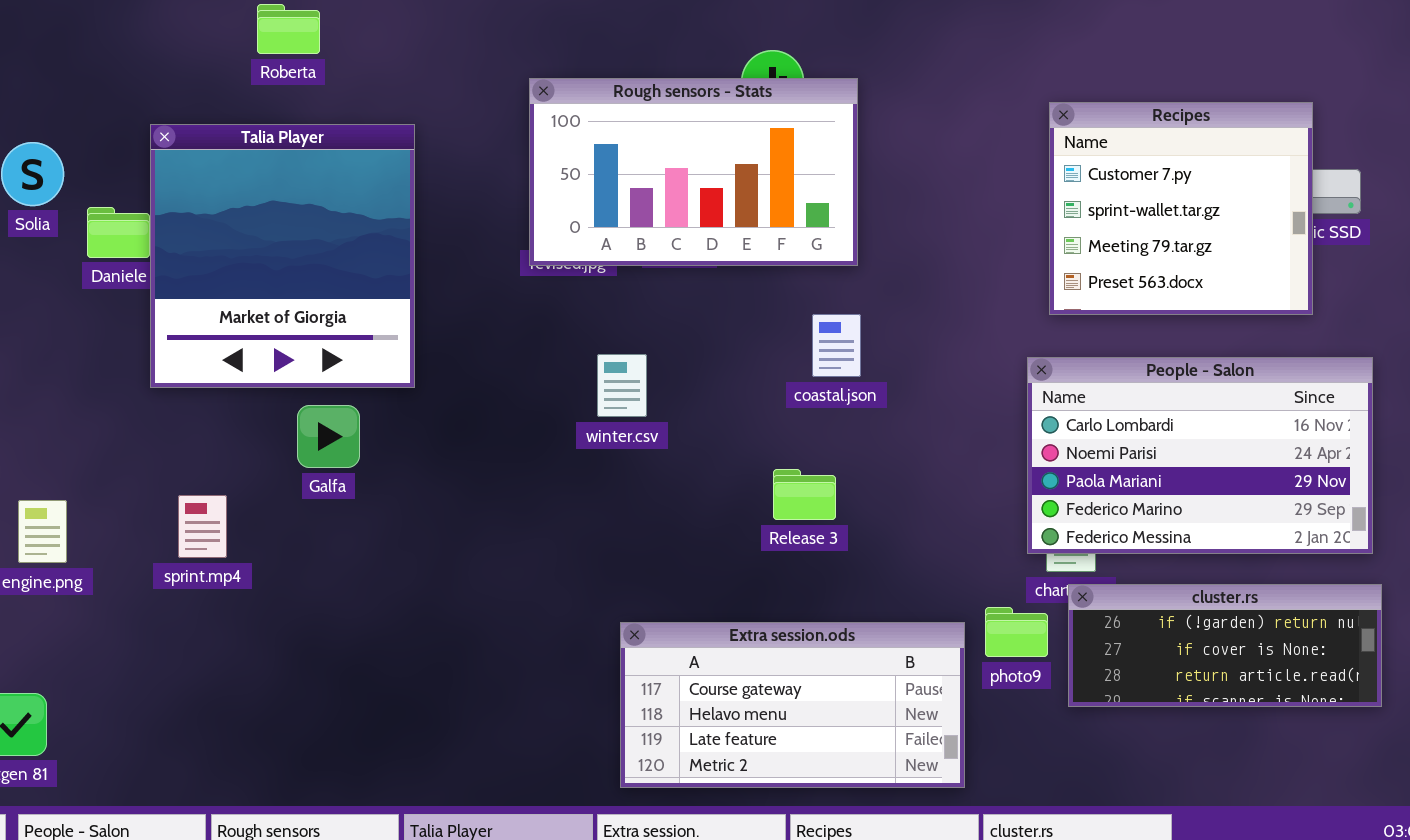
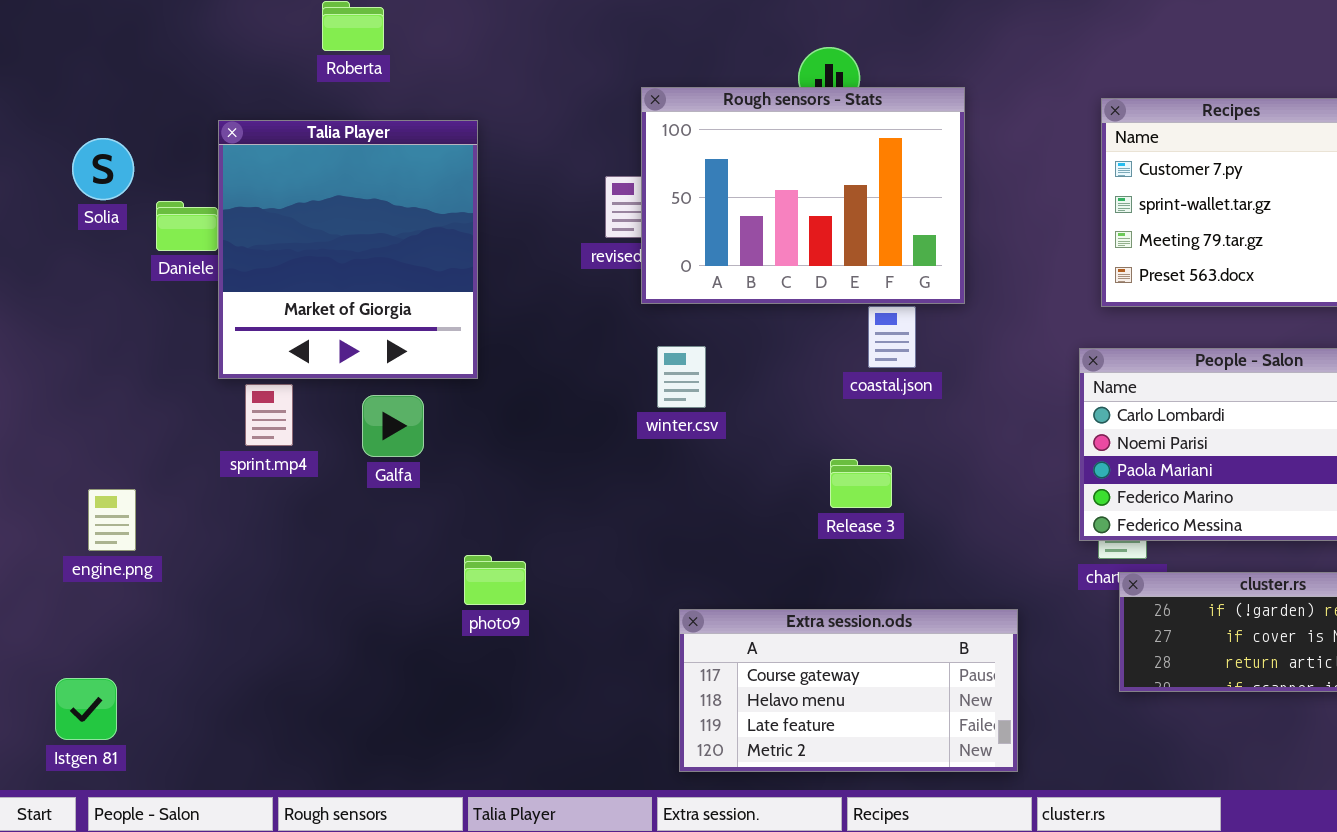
Rough sensors - Stats: [529,78,858,266] -> [641,87,965,304], moved, resized
sprint.mp4: [178,495,227,558] -> [245,384,293,446], moved
photo9: [985,607,1048,657] -> [464,555,526,605], moved

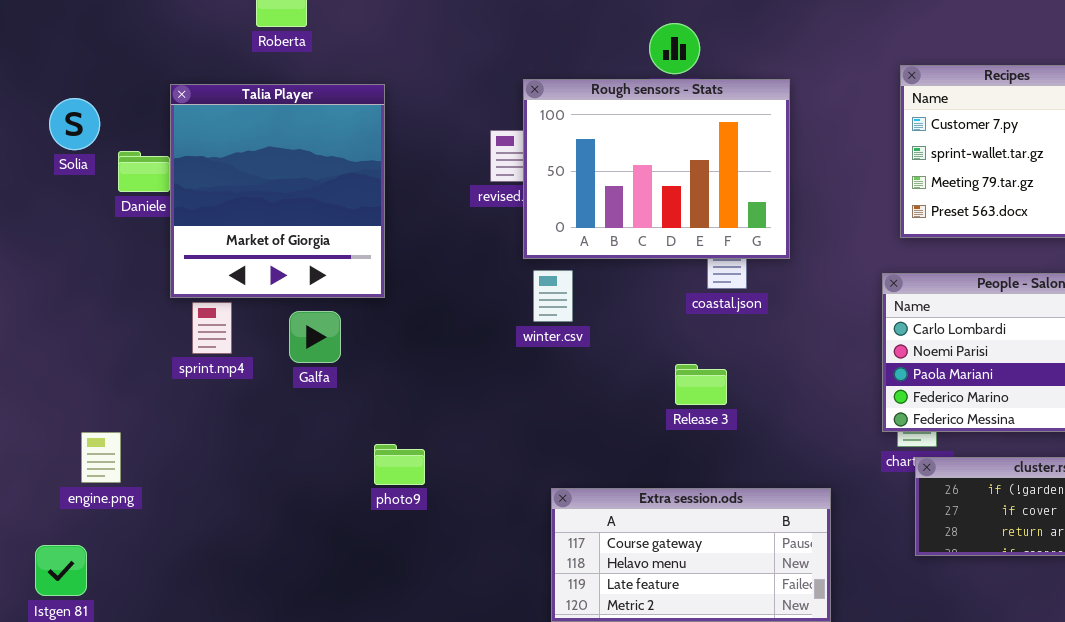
Rough sensors - Stats: [641,87,965,304] -> [523,79,790,259], moved
engine.png: [88,489,136,551] -> [81,432,121,483], moved

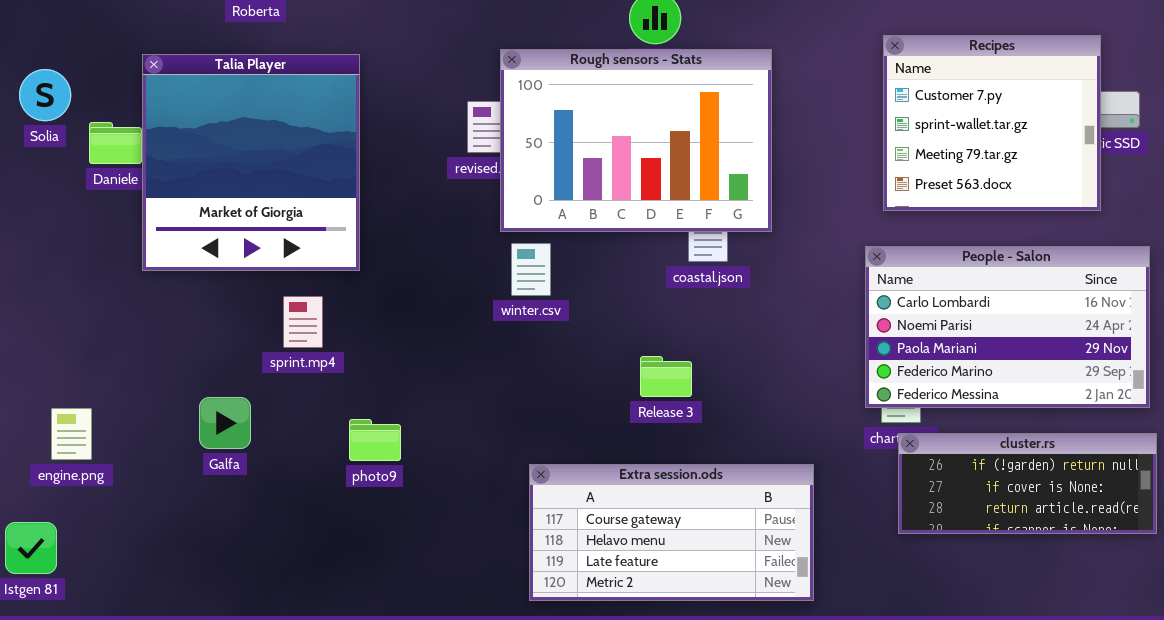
sprint.mp4: [192,302,232,354] -> [283,296,323,348], moved
Galfa: [289,311,341,363] -> [199,397,251,449], moved
Release 3: [675,364,727,405] -> [640,356,692,397], moved

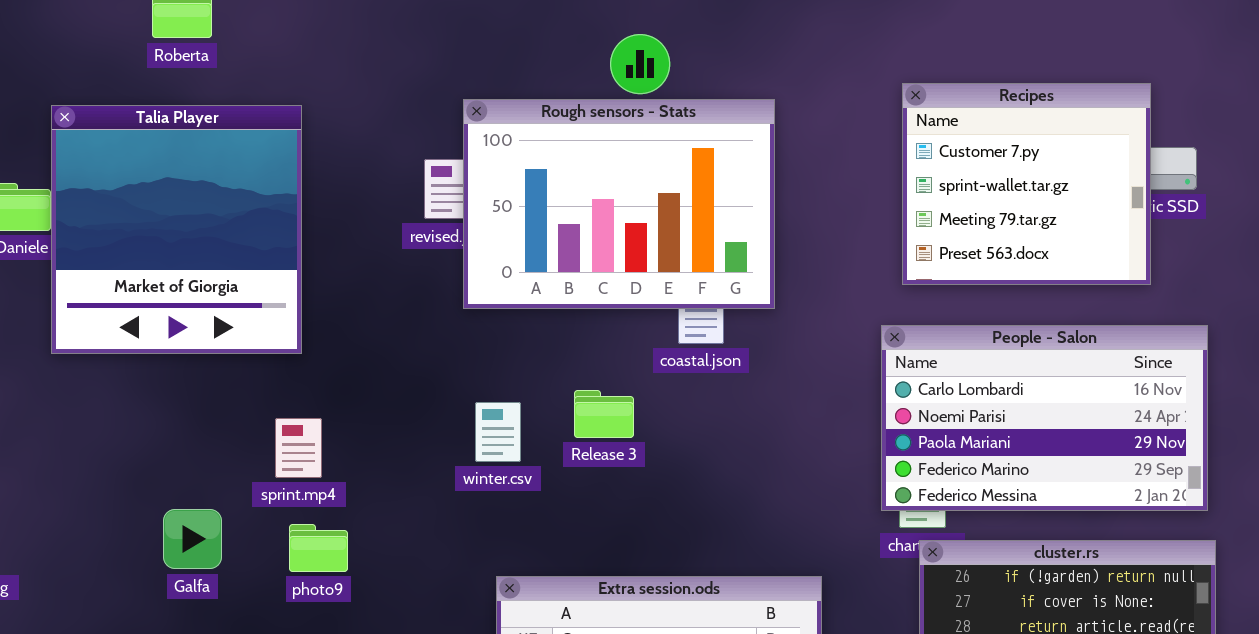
winter.csv: [511,243,551,296] -> [475,402,521,462], moved
sprint.mp4: [283,296,323,348] -> [275,418,322,478], moved
Release 3: [640,356,692,397] -> [574,390,634,438], moved
Galfa: [199,397,251,449] -> [163,509,222,569], moved

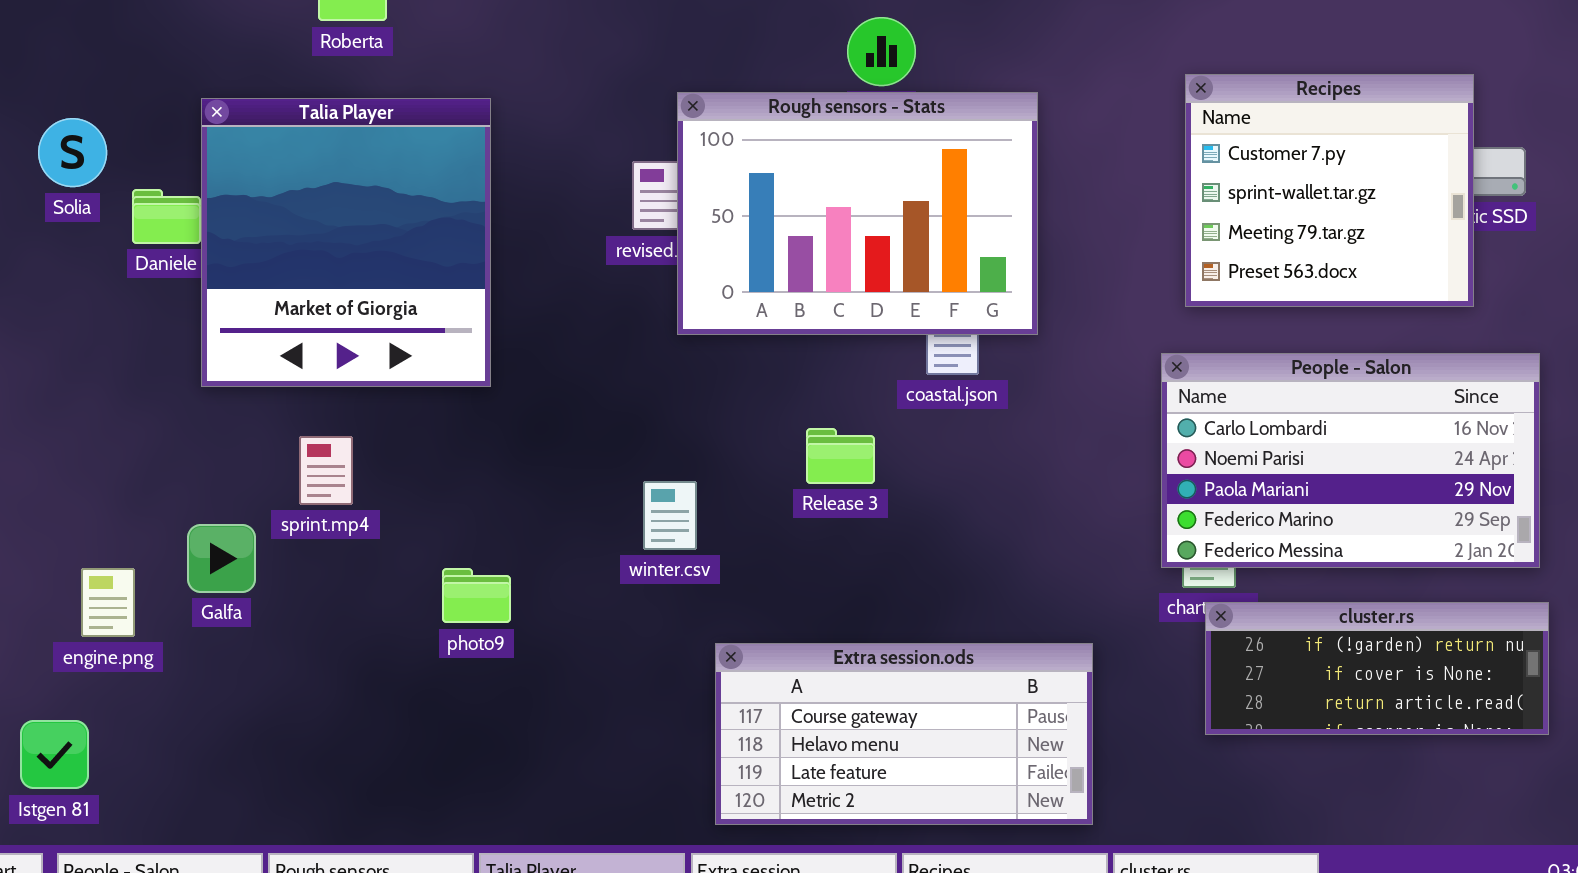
winter.csv: [475,402,521,462] -> [643,481,697,550], moved
sprint.mp4: [275,418,322,478] -> [299,436,353,505], moved
Galfa: [163,509,222,569] -> [187,524,256,593], moved
photo9: [289,524,348,572] -> [442,568,511,623], moved

